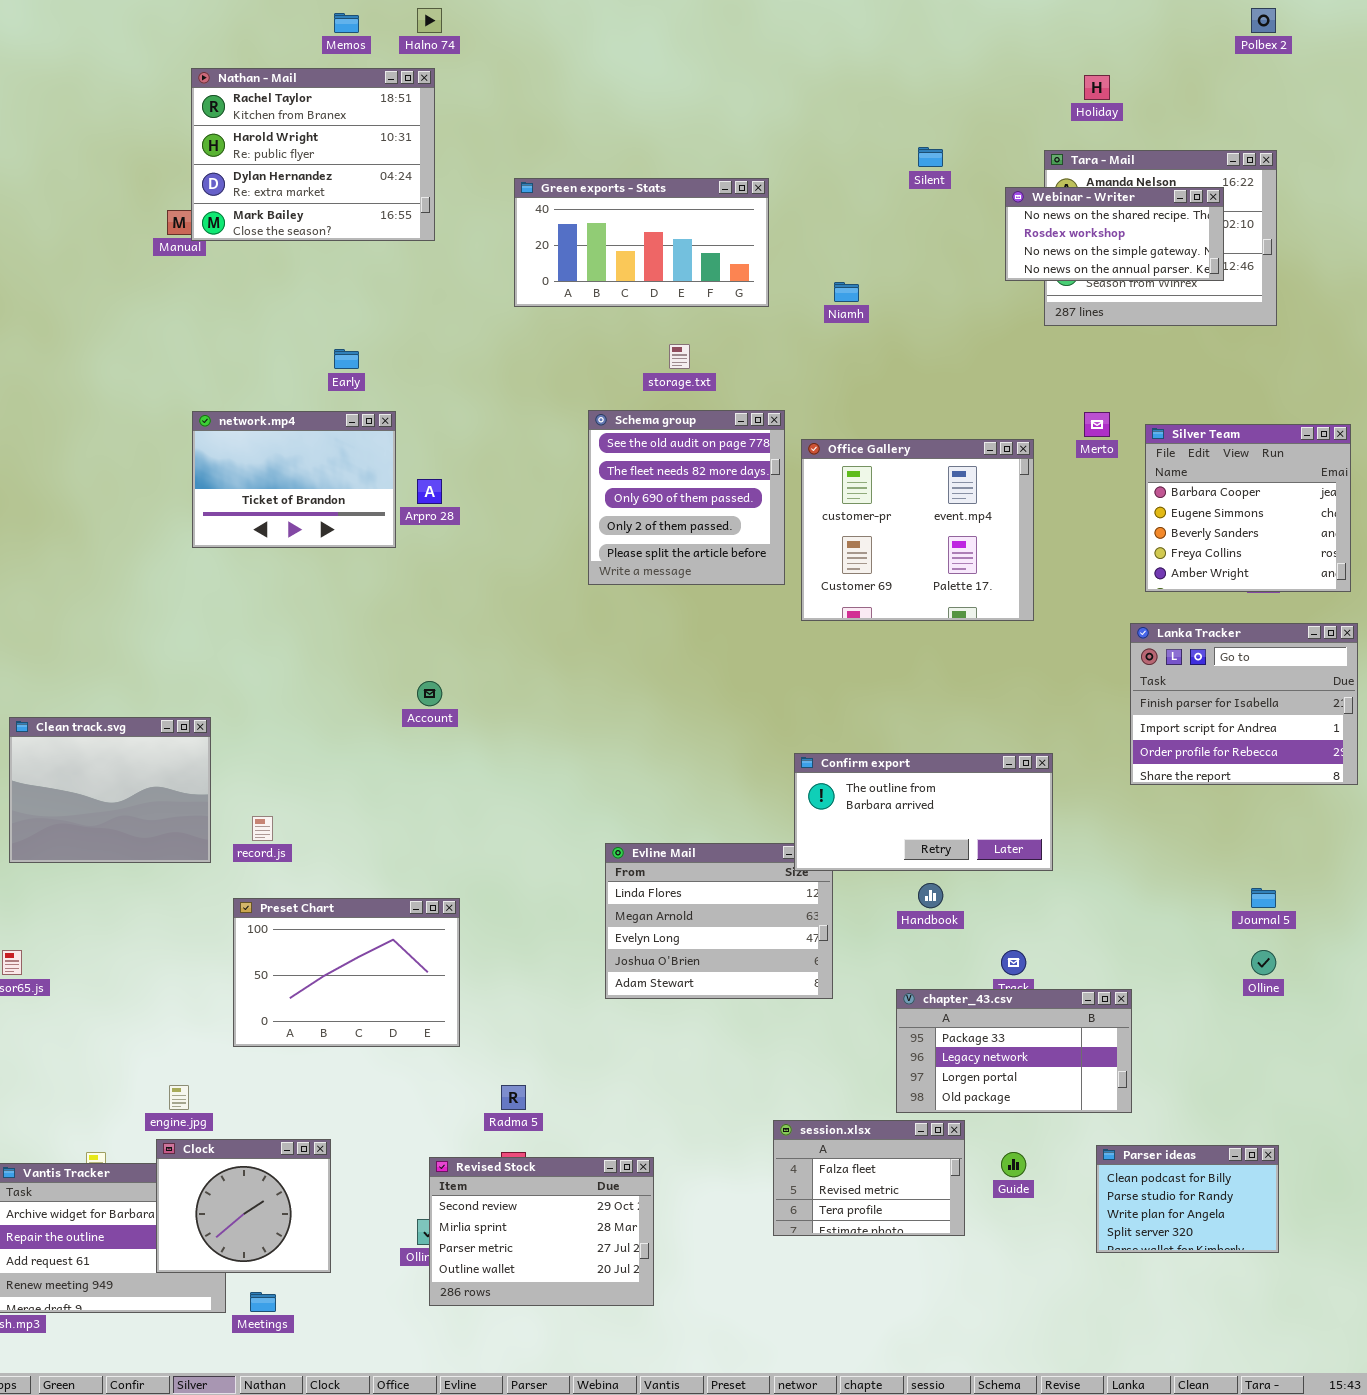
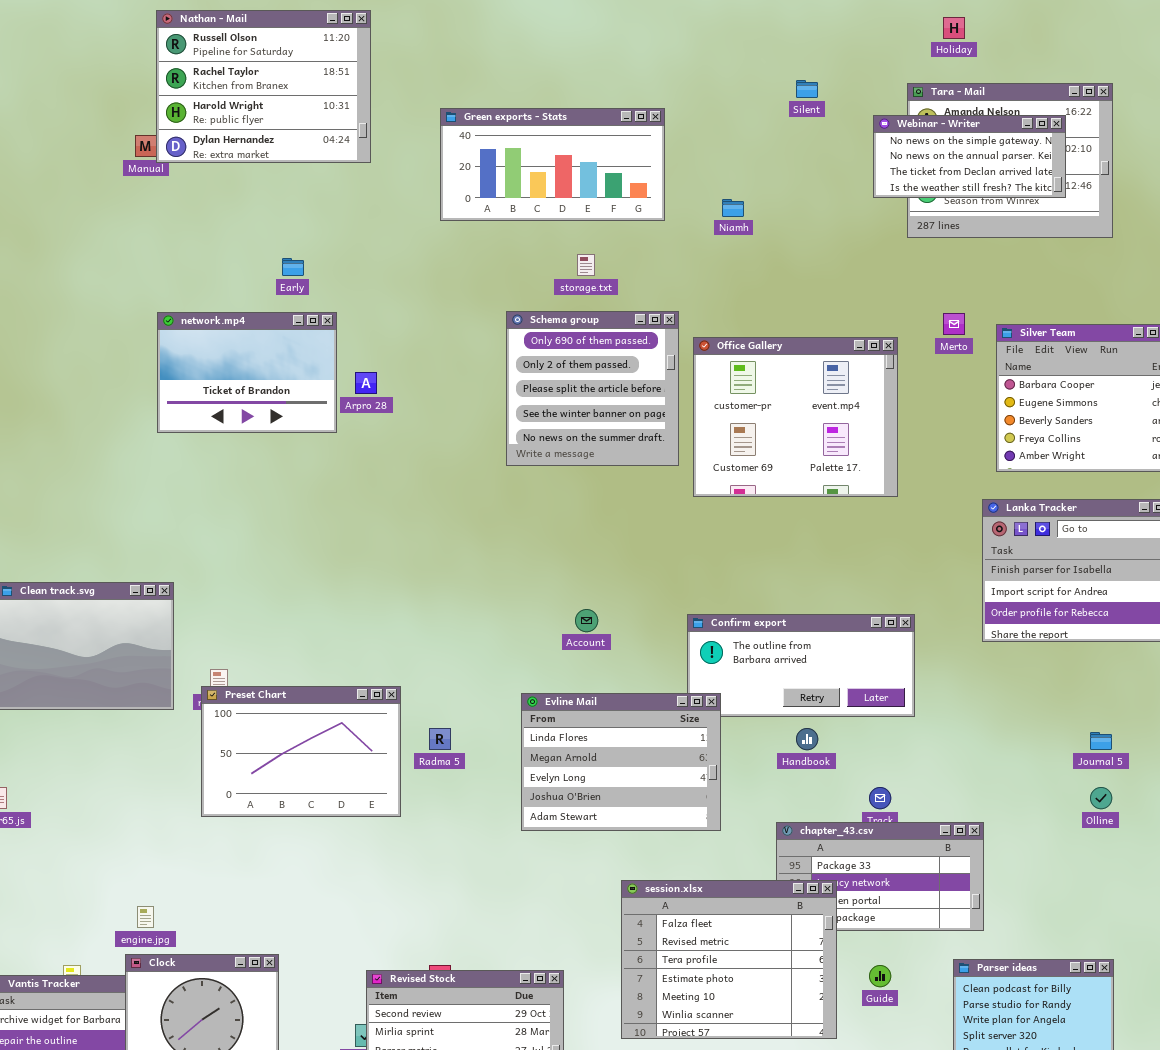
Nathan - Mail: [191,68,435,241] -> [156,10,371,163], scrolled up 1 row
Webinar - Writer: [1005,187,1224,281] -> [873,115,1066,198], scrolled down 2 rows
Schema group: [588,410,785,585] -> [506,311,679,466], scrolled down 2 rows
Account: [417,681,442,706] -> [575,609,598,632], moved
Evline Mail: [605,843,833,999] -> [521,693,721,831], raised
Preset Chart: [233,898,460,1047] -> [201,686,401,817], moved
Radma 5: [501,1085,526,1110] -> [429,728,451,750], moved
session.xlsx: [773,1120,965,1236] -> [621,880,837,1039], resized

